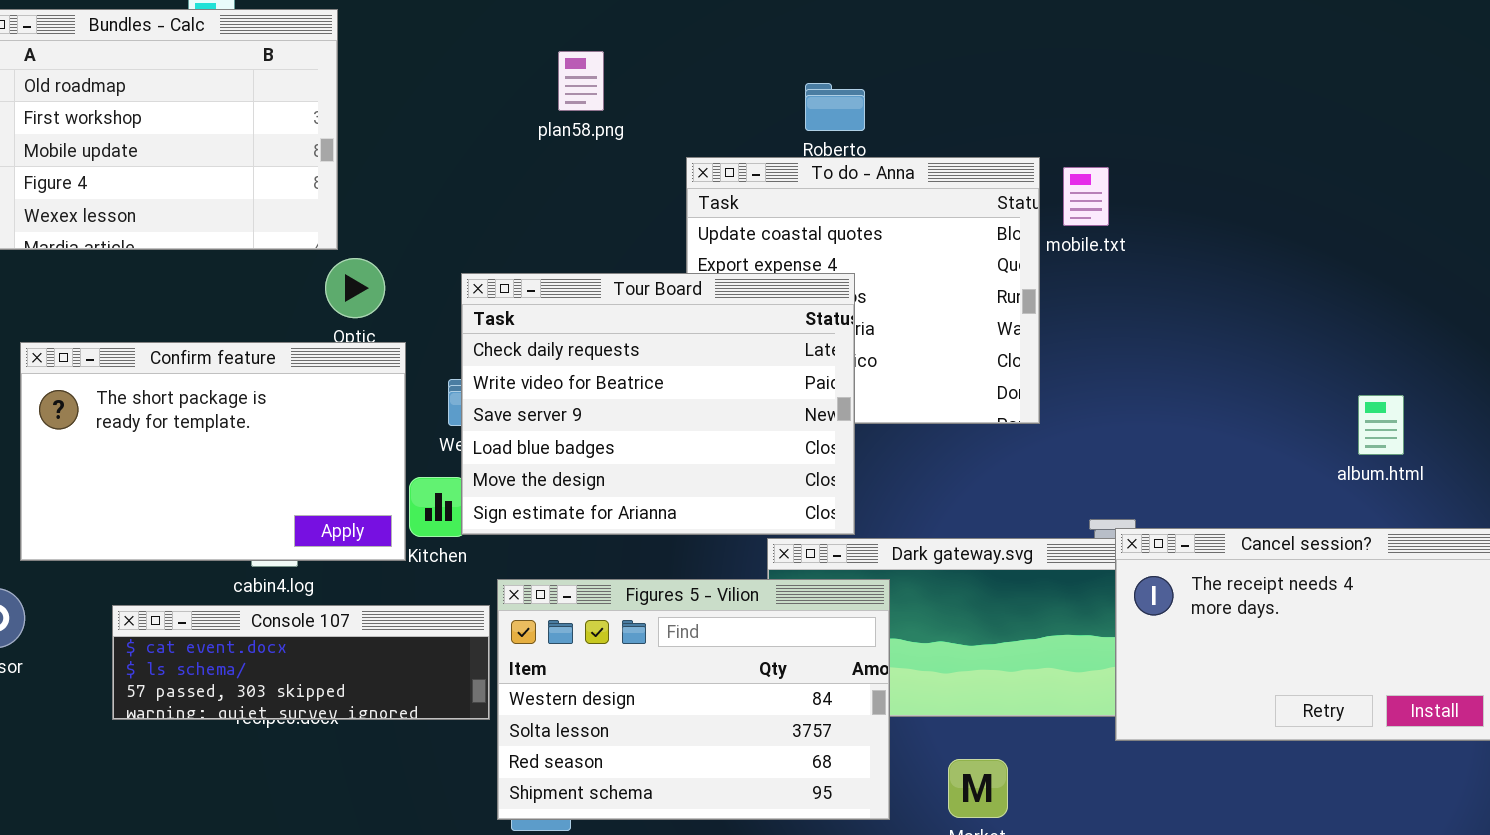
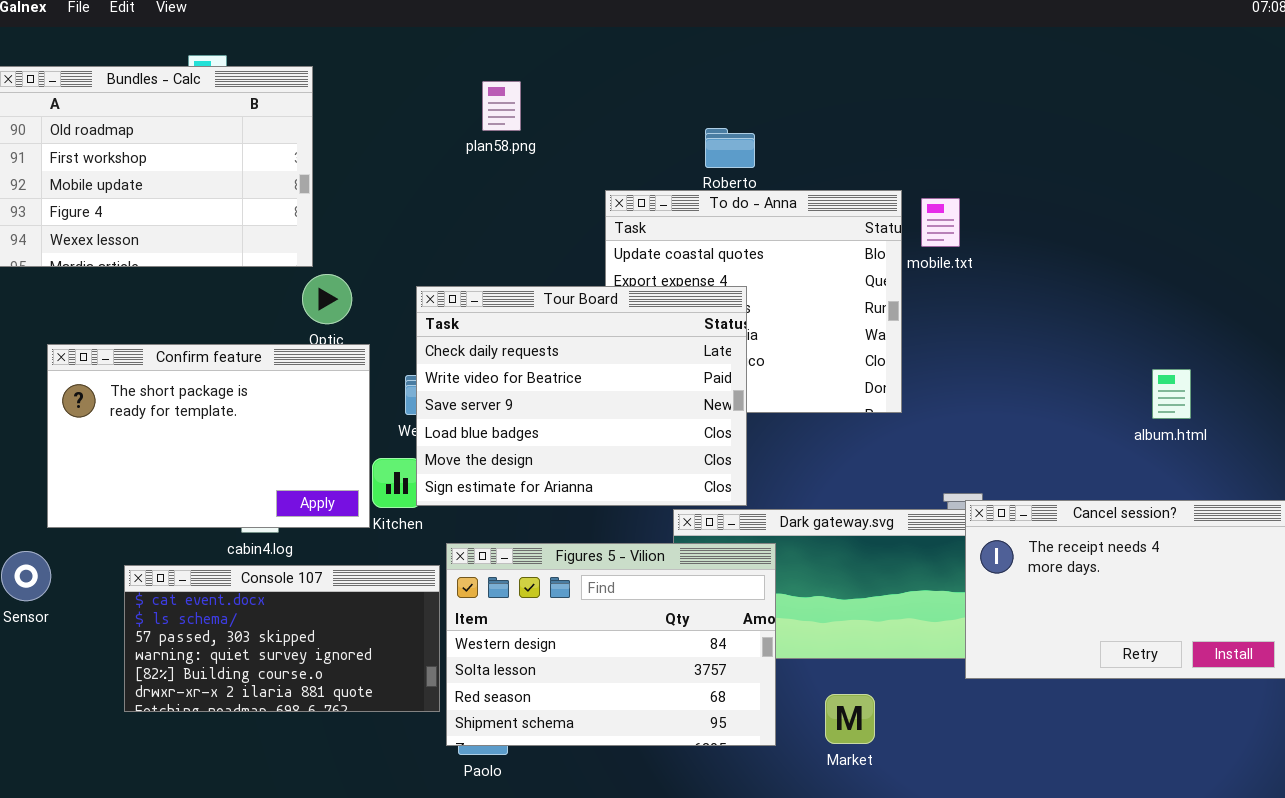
plan58.png: [558,51,604,111] -> [482,81,521,131], moved
album.html: [1358,395,1404,455] -> [1152,369,1191,419], moved
Console 107: [112,605,490,720] -> [124,565,440,712], resized

